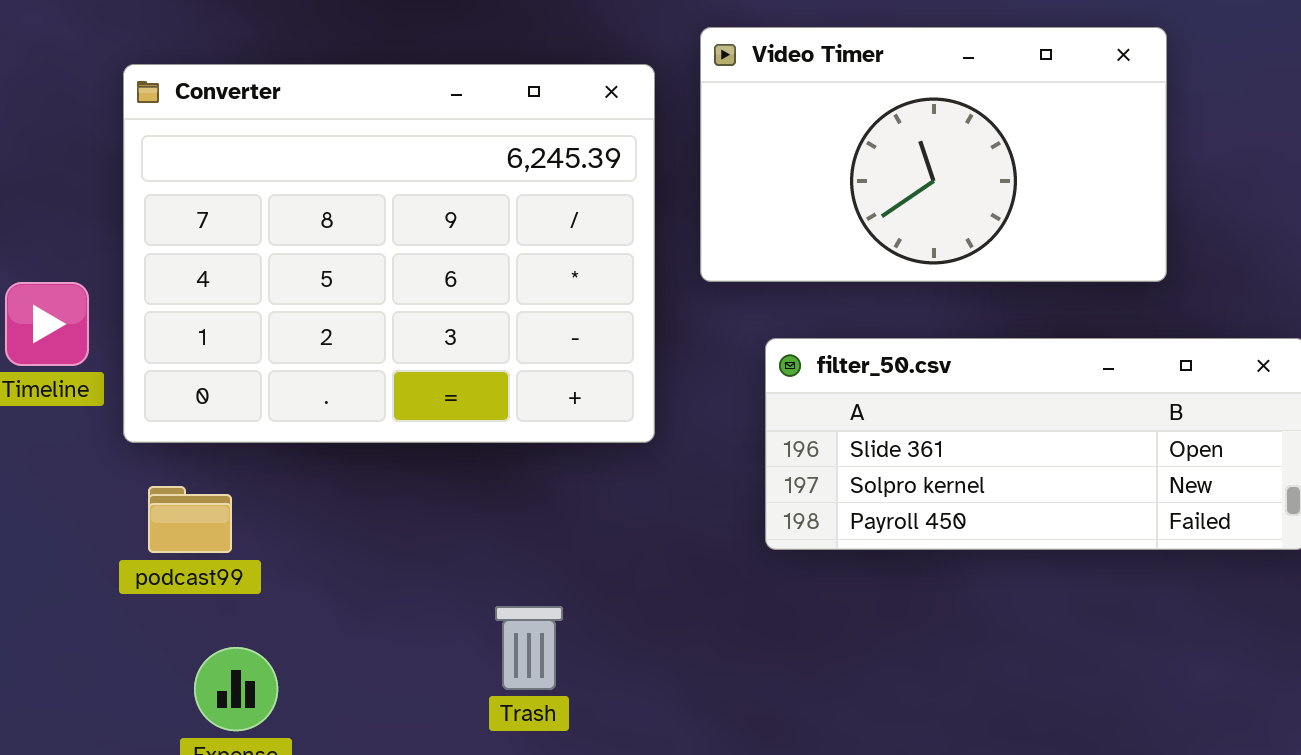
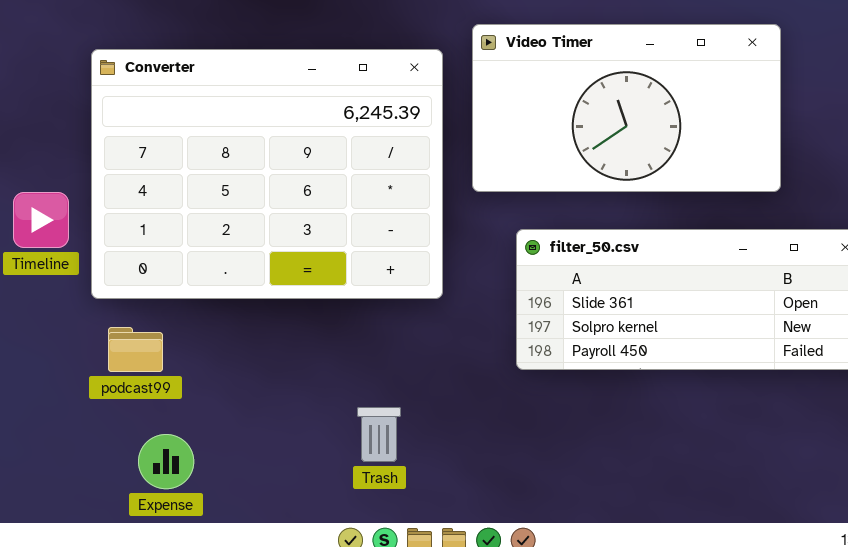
Trash: [495,606,563,690] -> [357,407,401,462], moved

